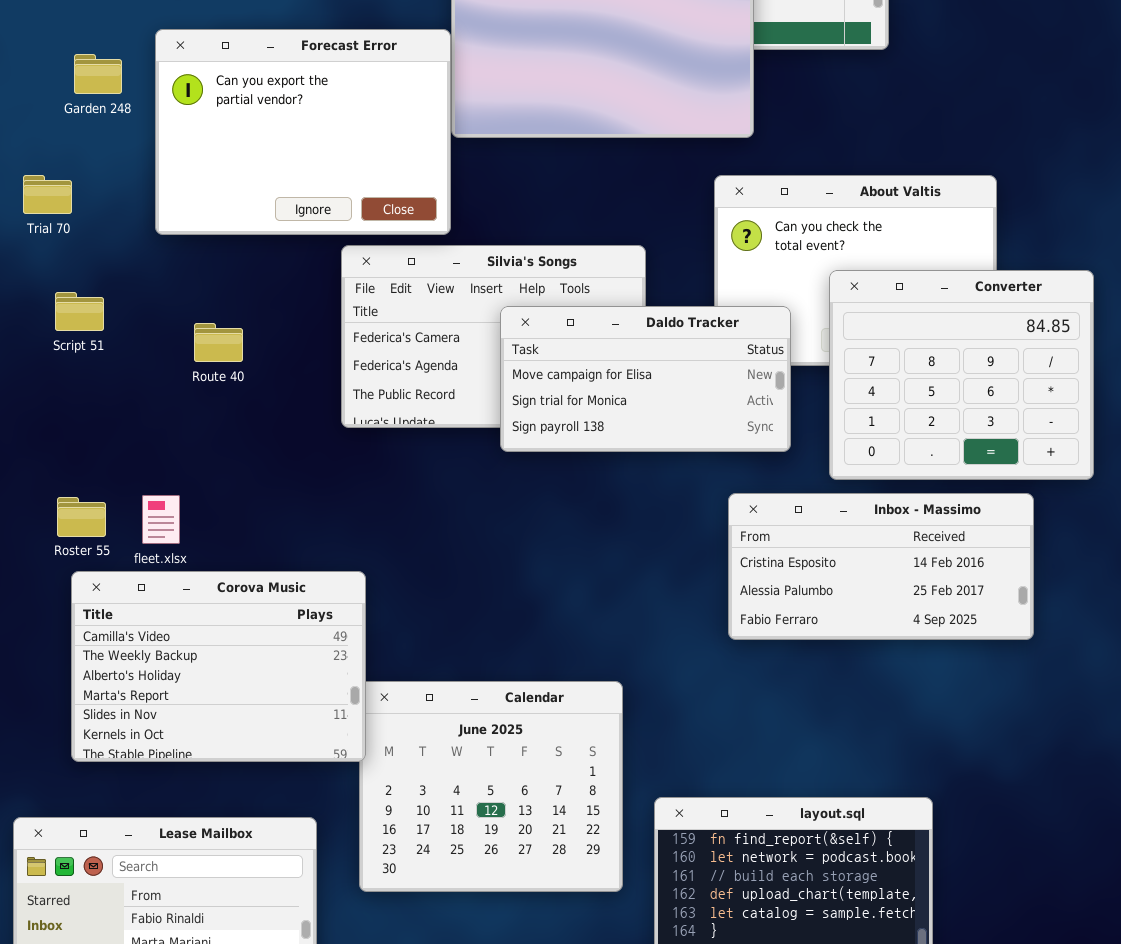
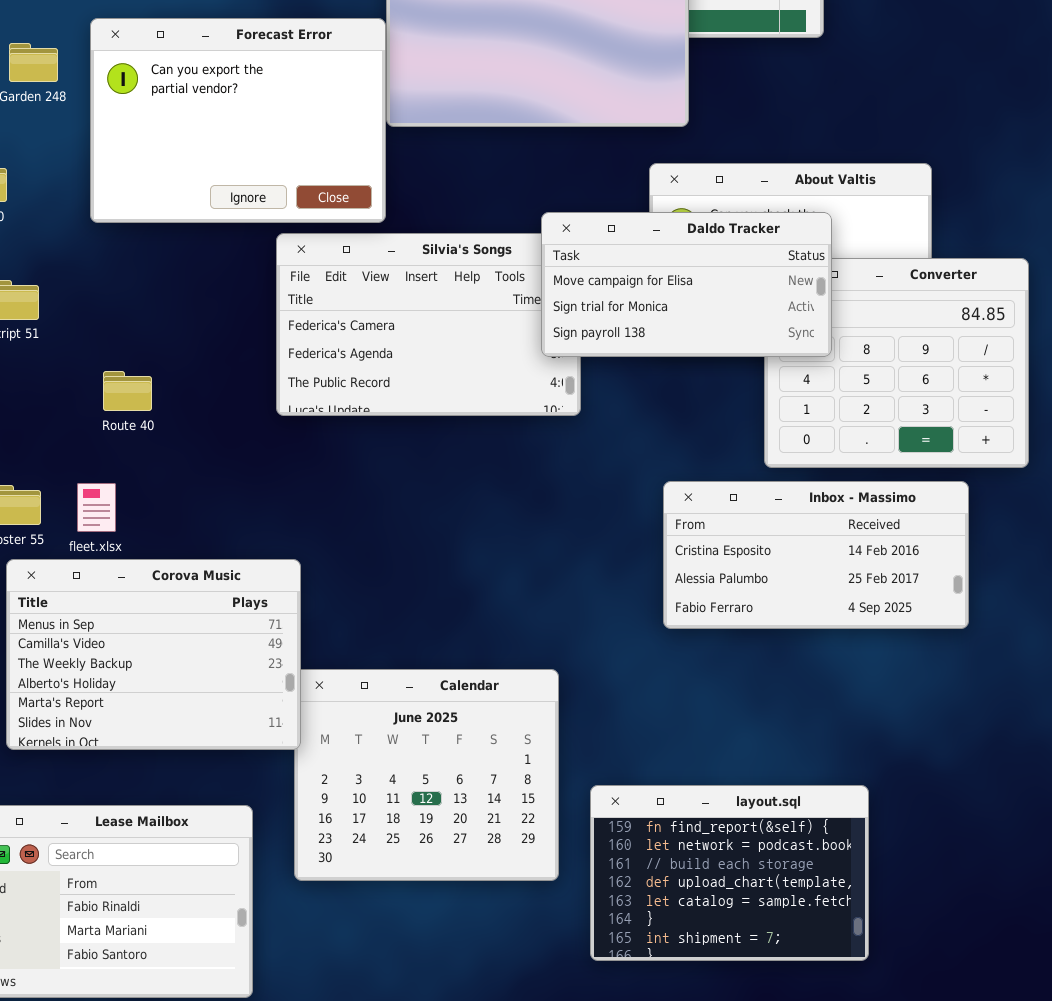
Daldo Tracker: [500,306,791,452] -> [541,212,832,357], moved
Route 40: [194,323,243,362] -> [103,371,152,411], moved
Corova Music: [71,571,366,762] -> [6,559,301,750], scrolled up 1 row

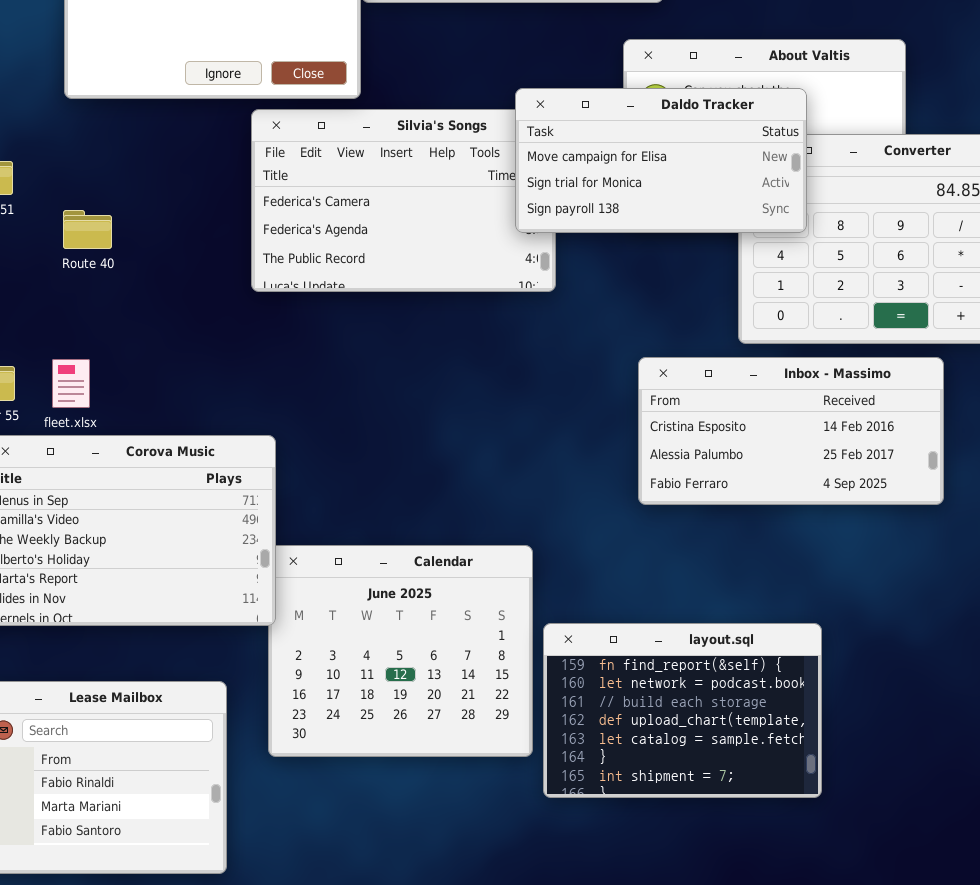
Route 40: [103,371,152,411] -> [63,210,112,249], moved
layout.sql: [590,785,869,961] -> [543,623,822,798], moved

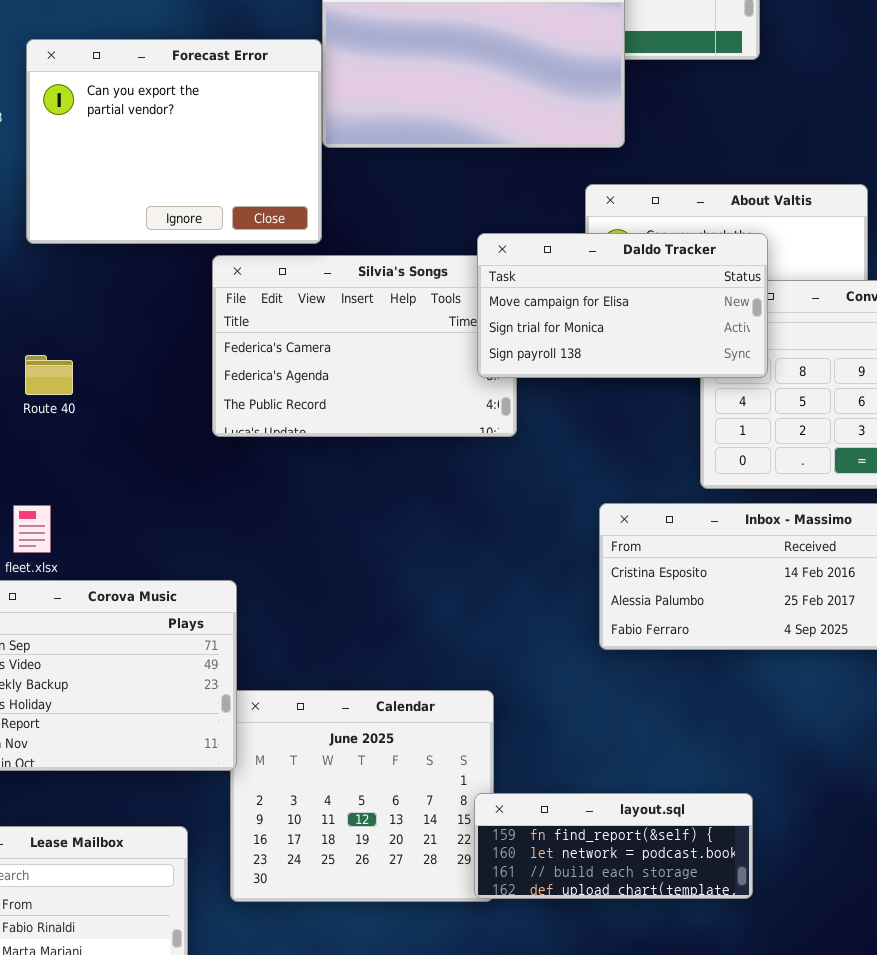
layout.sql: [543,623,822,798] -> [474,793,753,899], moved, resized

